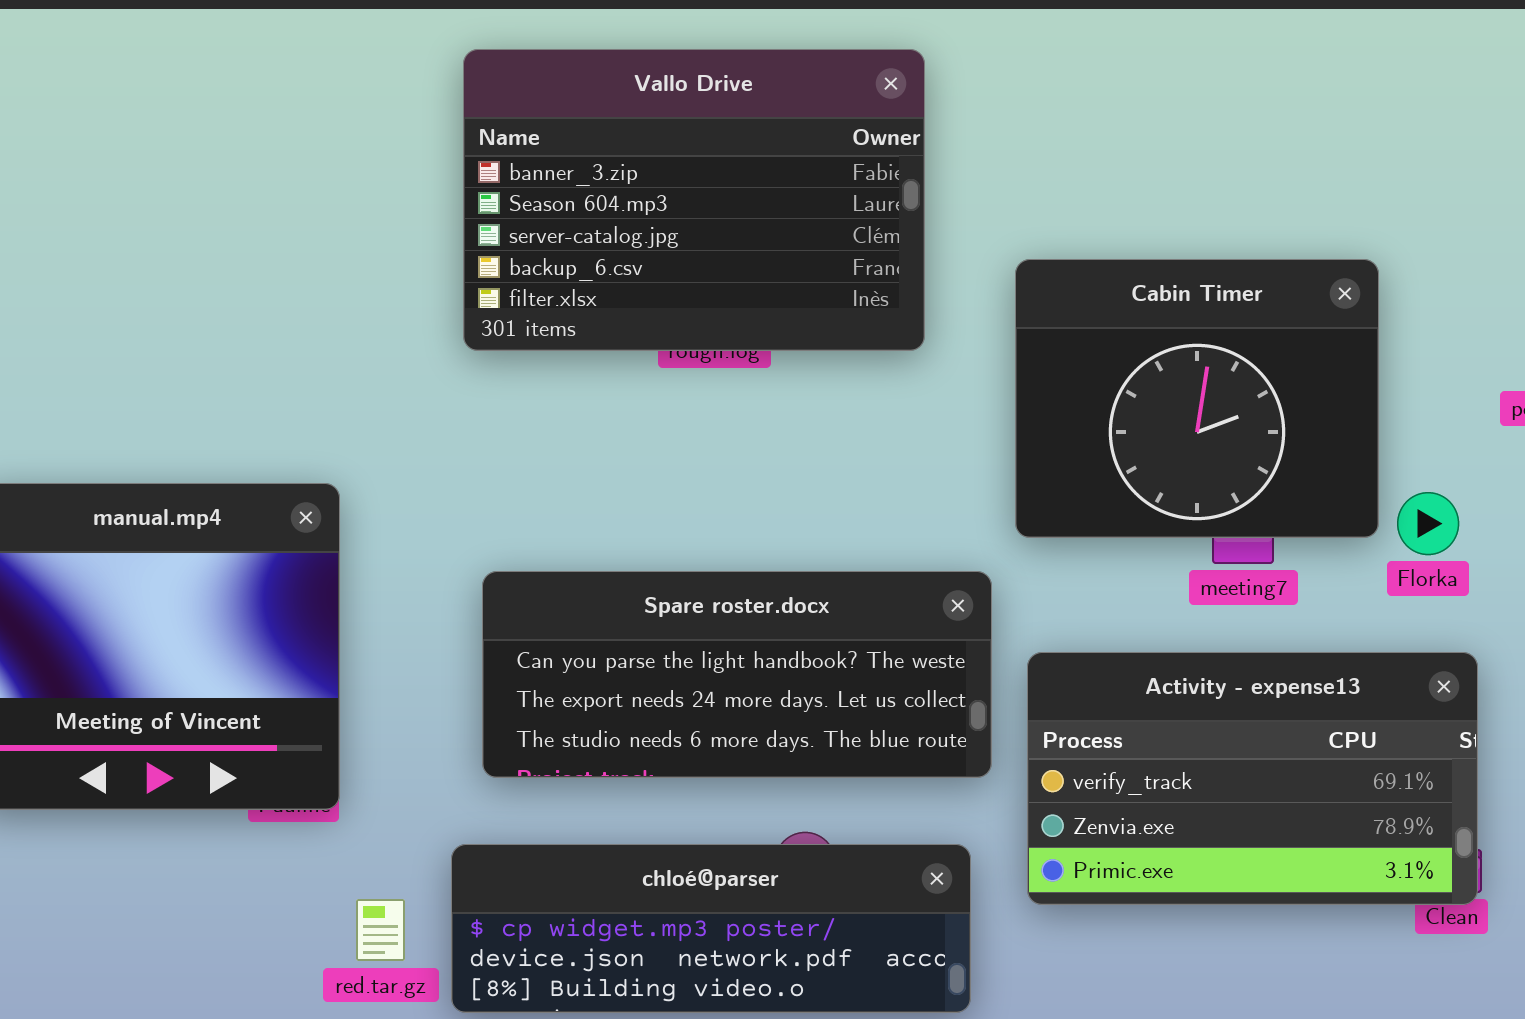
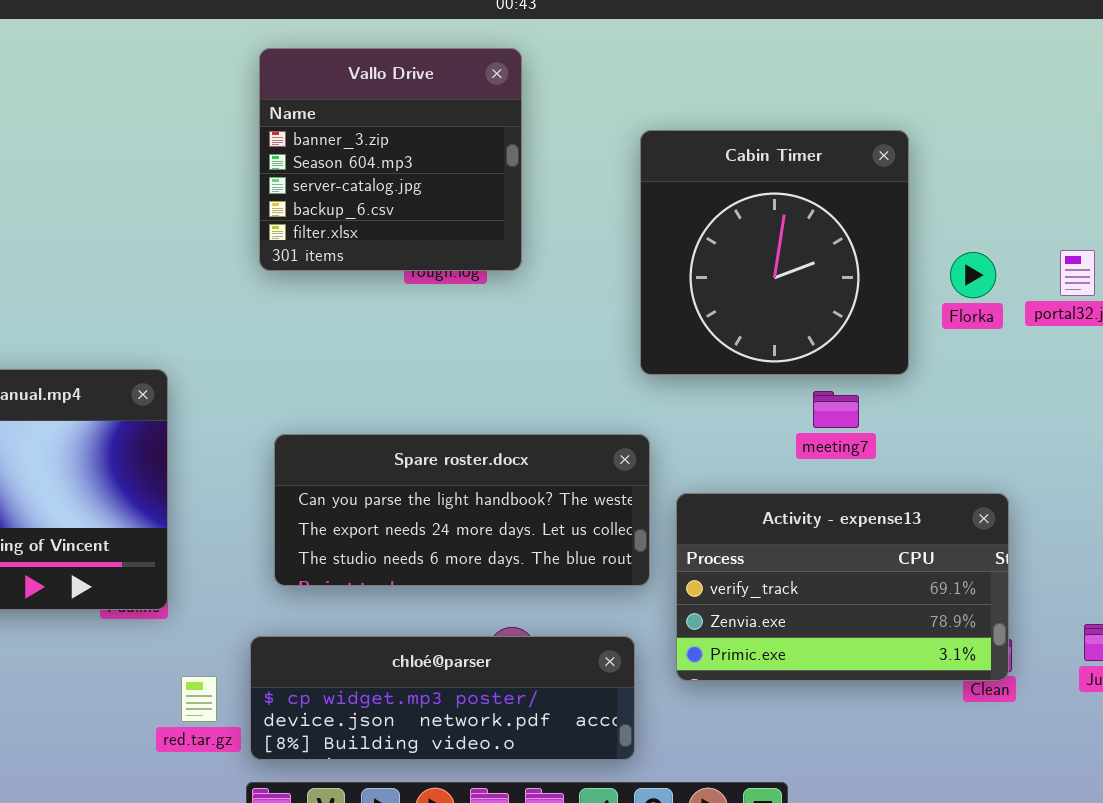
Vallo Drive: [463,49,925,351] -> [259,48,522,271], resized
Cabin Timer: [1015,259,1379,538] -> [640,130,909,375], moved, resized
Florka: [1397,492,1459,555] -> [950,252,996,298], moved

